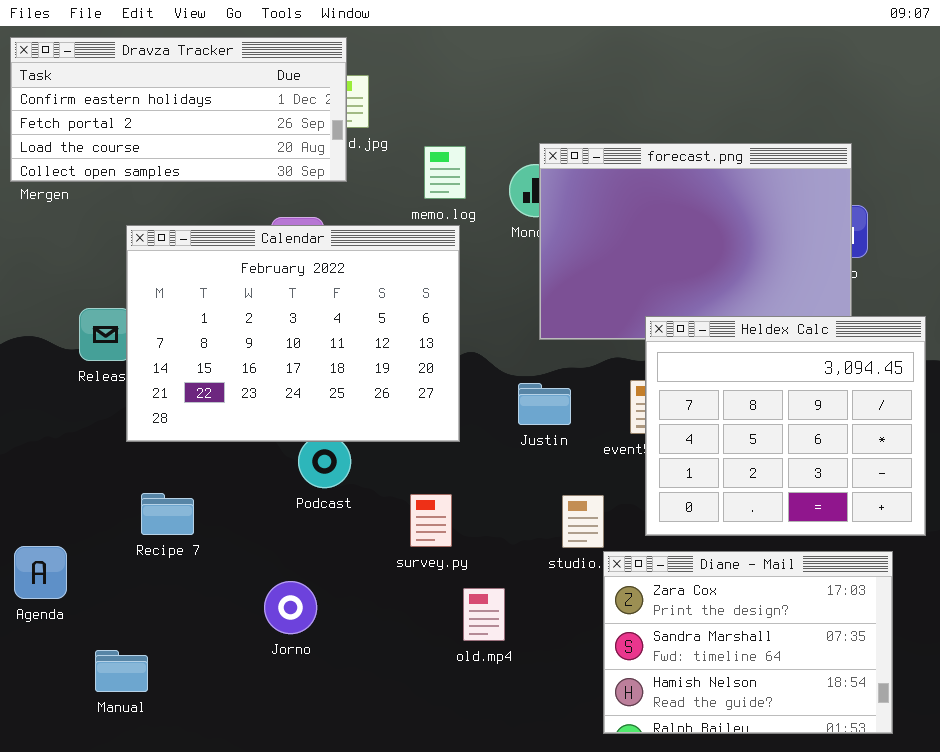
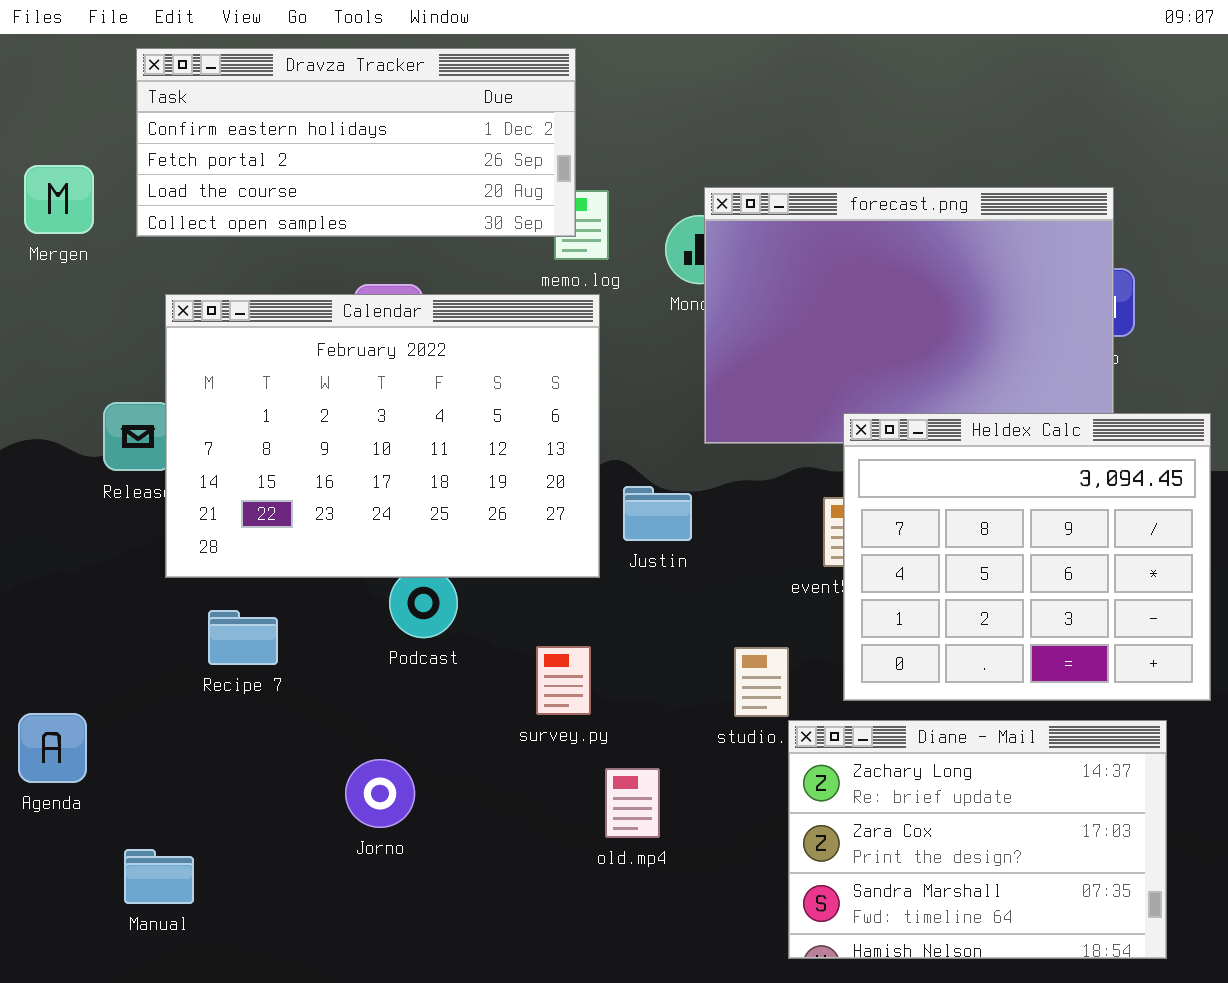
Dravza Tracker: [10,37,347,182] -> [136,48,576,237], moved
Justin: [518,383,571,425] -> [623,486,692,541], moved
Recipe 7: [141,493,194,535] -> [208,610,278,665], moved
Diane - Mail: [603,551,893,734] -> [788,720,1167,959], scrolled up 1 row

